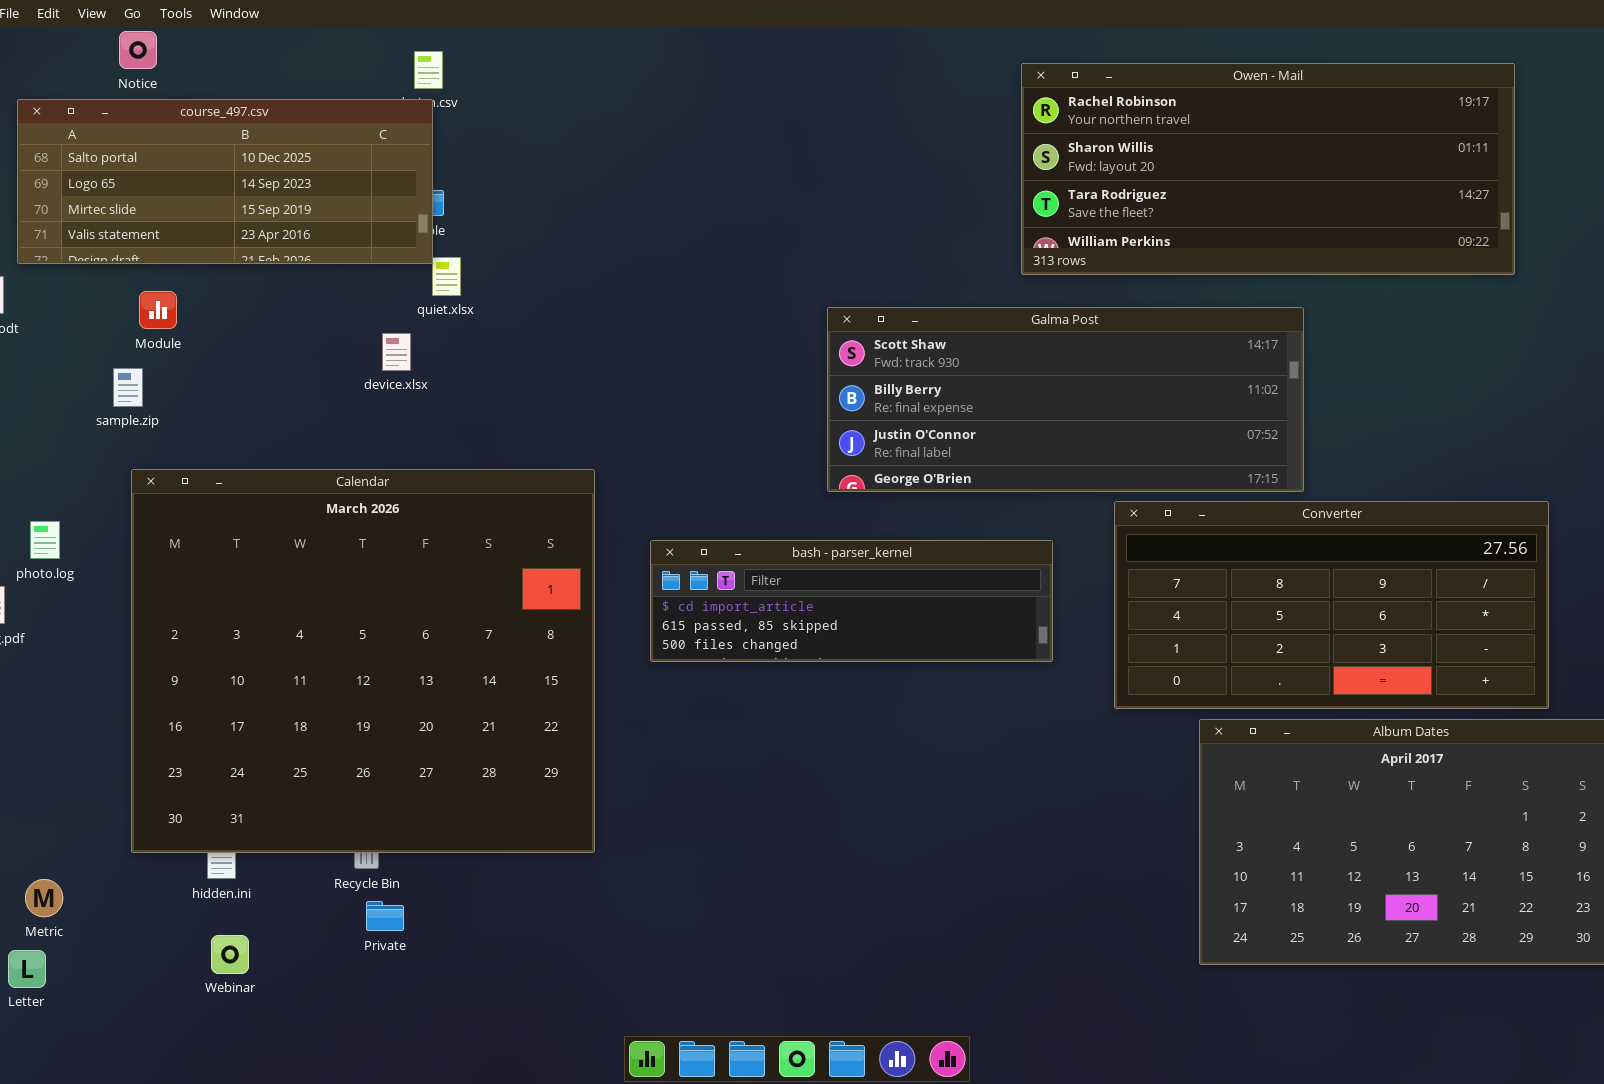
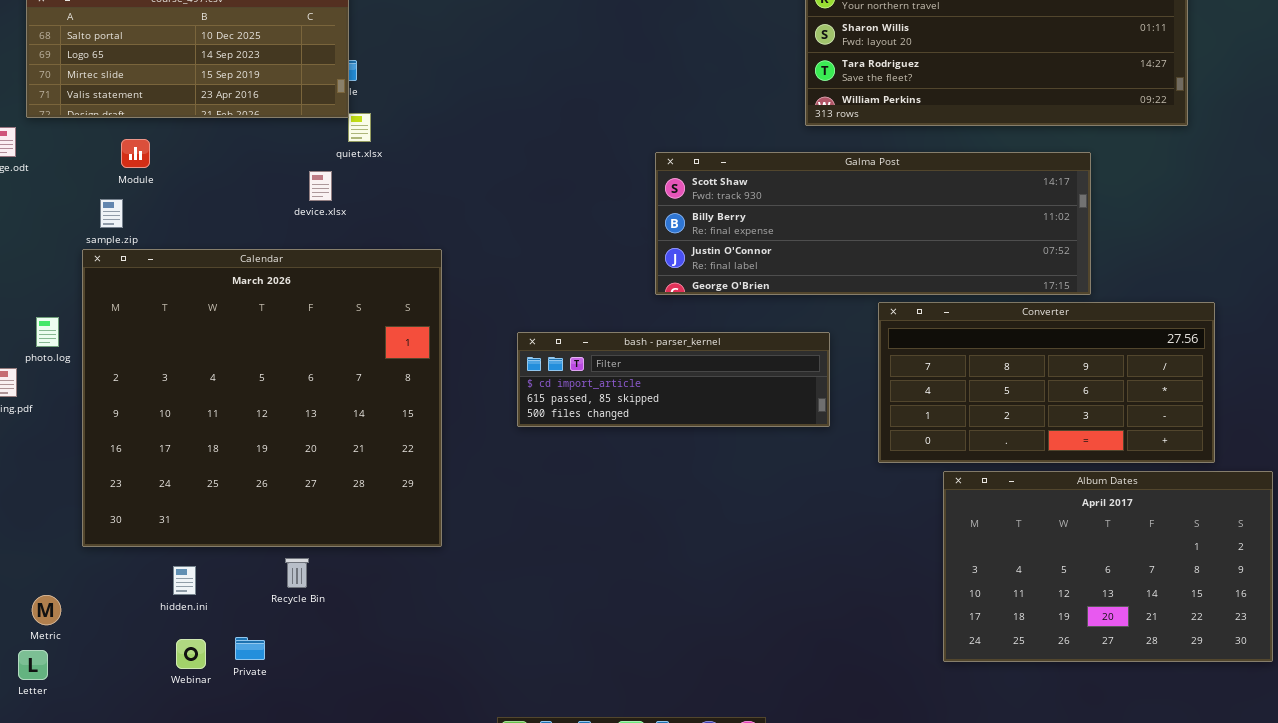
Galma Post: [827,307,1304,492] -> [655,152,1091,295], resized
Calendar: [131,469,595,853] -> [82,249,442,547], moved
Private: [366,901,404,931] -> [235,637,265,660], moved

